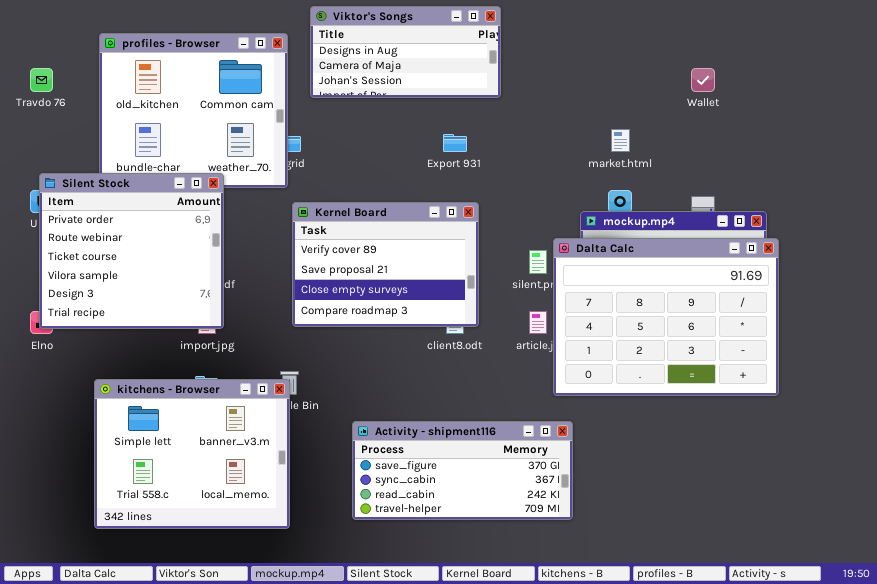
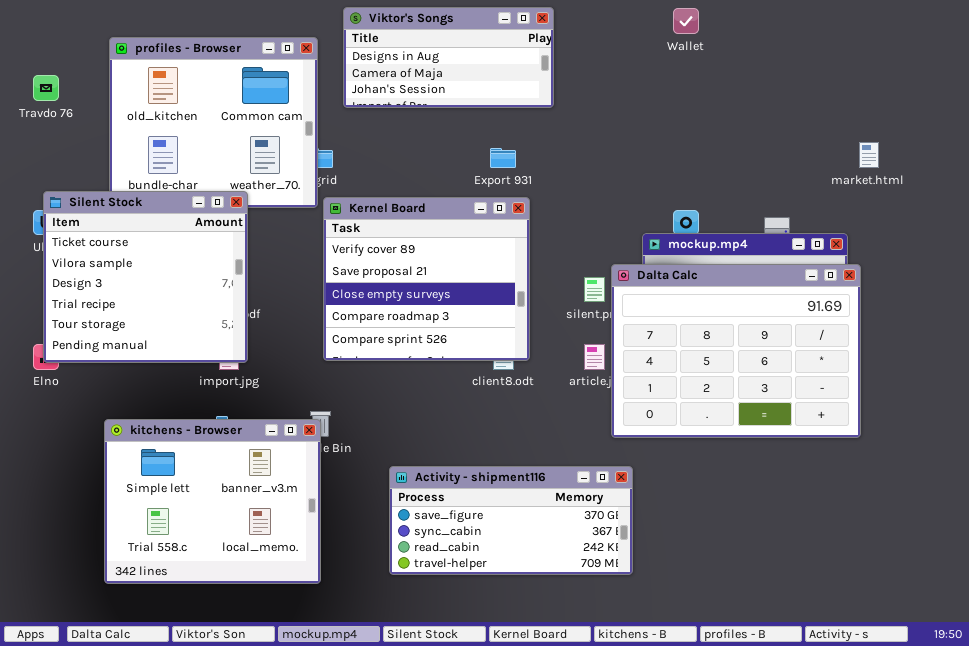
Wallet: [691,68,715,92] -> [673,8,699,34], moved
market.html: [611,129,630,152] -> [859,142,879,168], moved
Silent Stock: [39,173,224,329] -> [43,191,248,363], scrolled down 2 rows
Kernel Board: [292,202,479,327] -> [323,197,530,361], resized

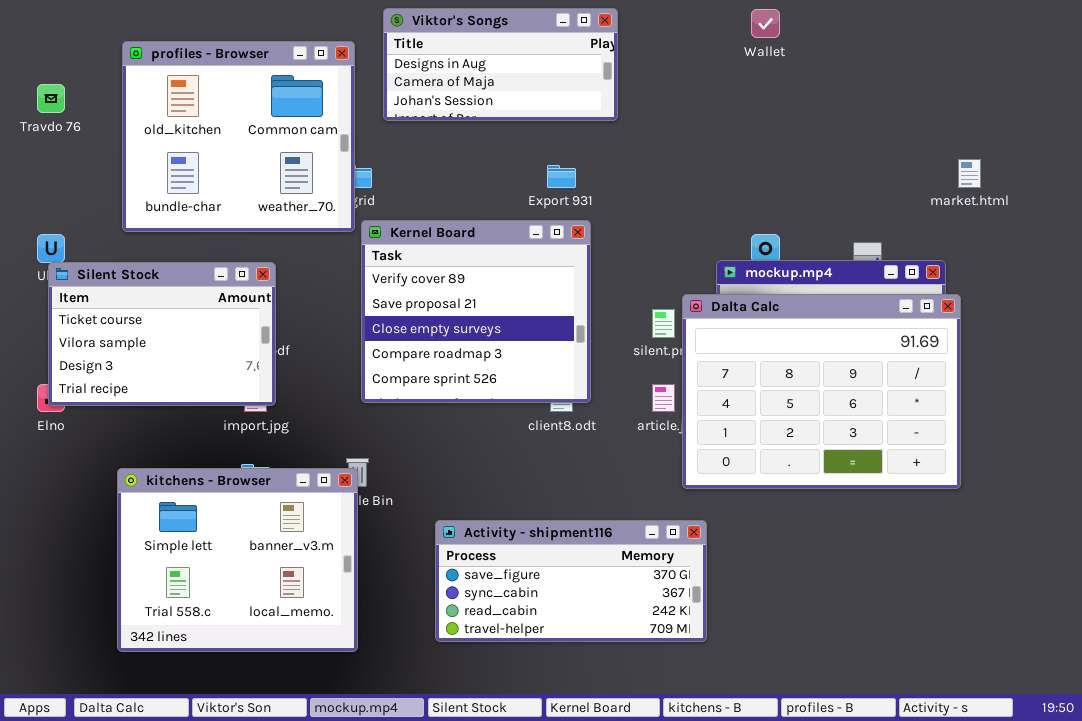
Silent Stock: [43,191,248,363] -> [48,262,276,406], resized

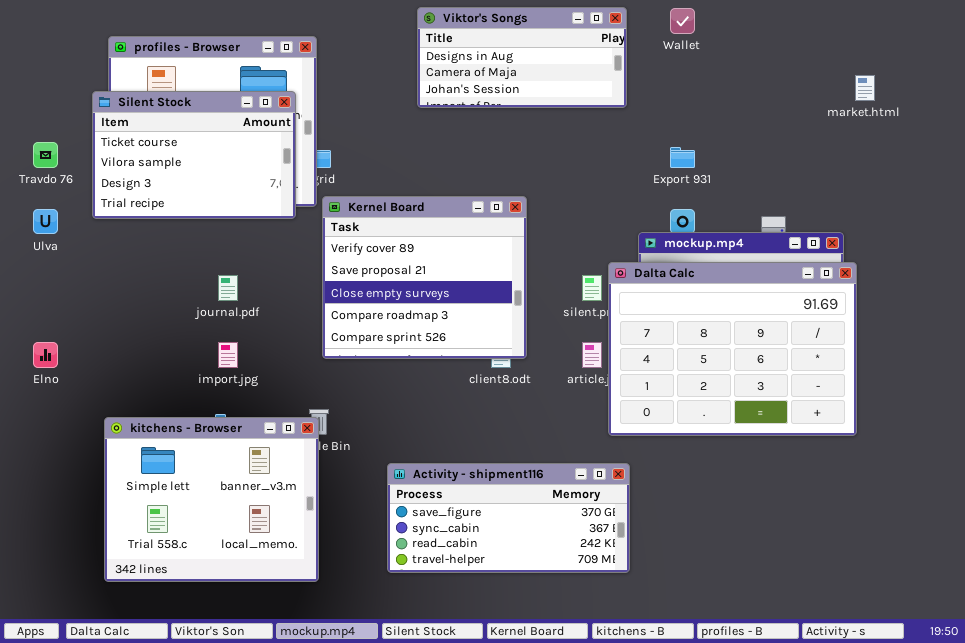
Viktor's Songs: [383,8,618,121] -> [417,7,627,108], moved
Travdo 76: [37,84,65,113] -> [33,142,58,168], moved
market.html: [958,159,981,188] -> [855,75,875,101], moved
Export 931: [547,165,576,188] -> [670,147,695,168], moved
Silent Stock: [48,262,276,406] -> [92,91,296,219], moved

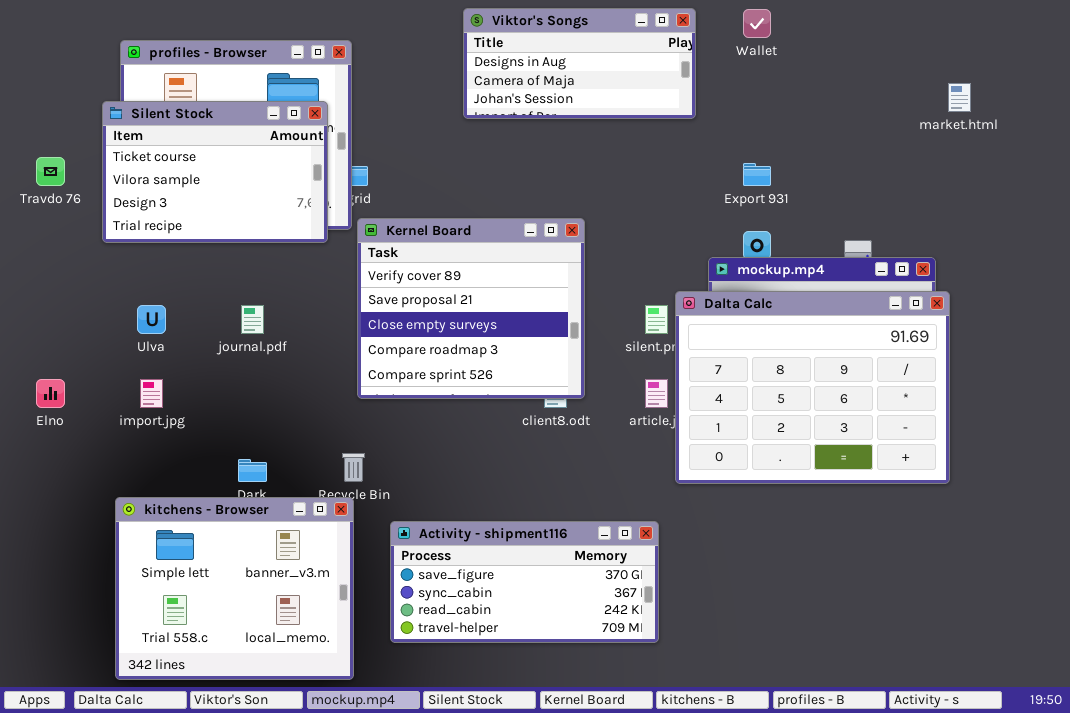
Ulva: [33,209,58,234] -> [137,305,166,334], moved
import.jpg: [218,342,238,368] -> [140,379,163,408], moved
kitchens - Browser: [104,417,319,582] -> [115,497,354,680], moved
Activity - shipment116: [387,463,630,573] -> [390,521,659,643], moved

